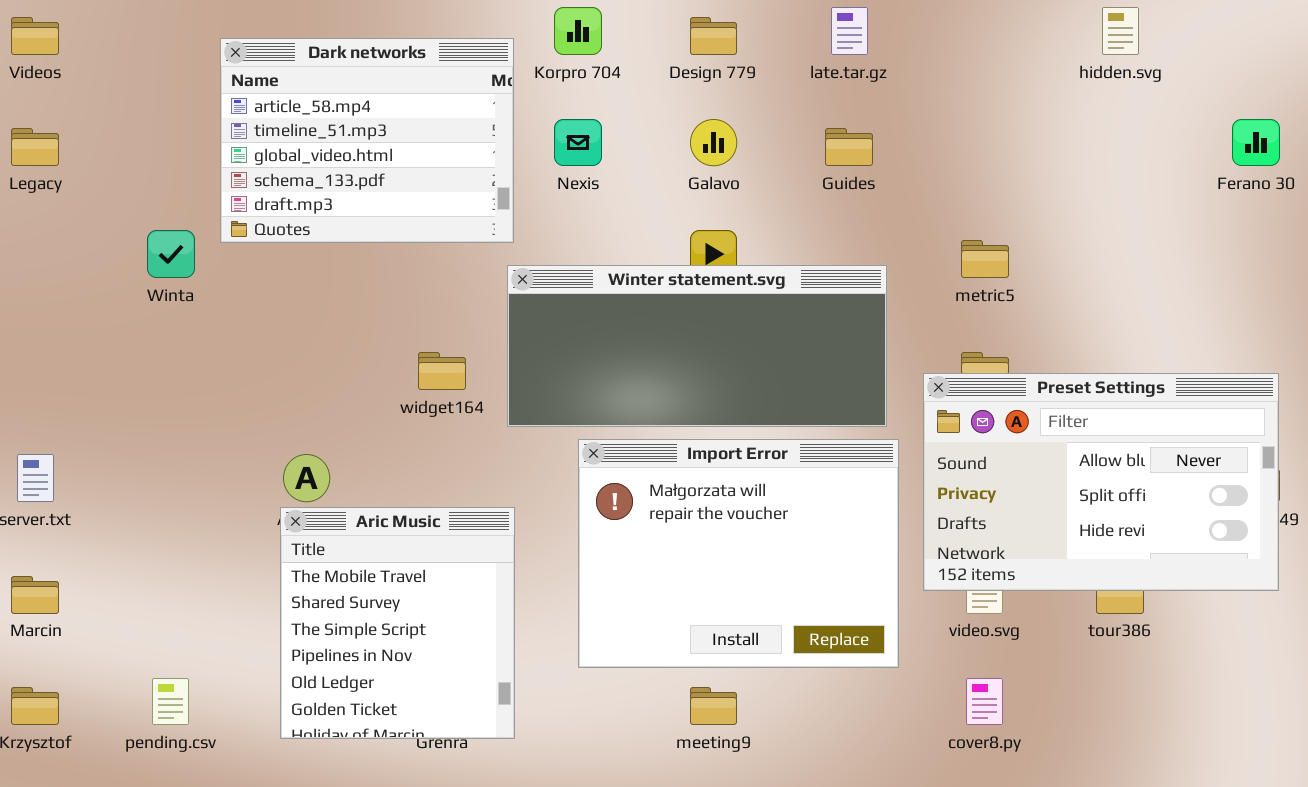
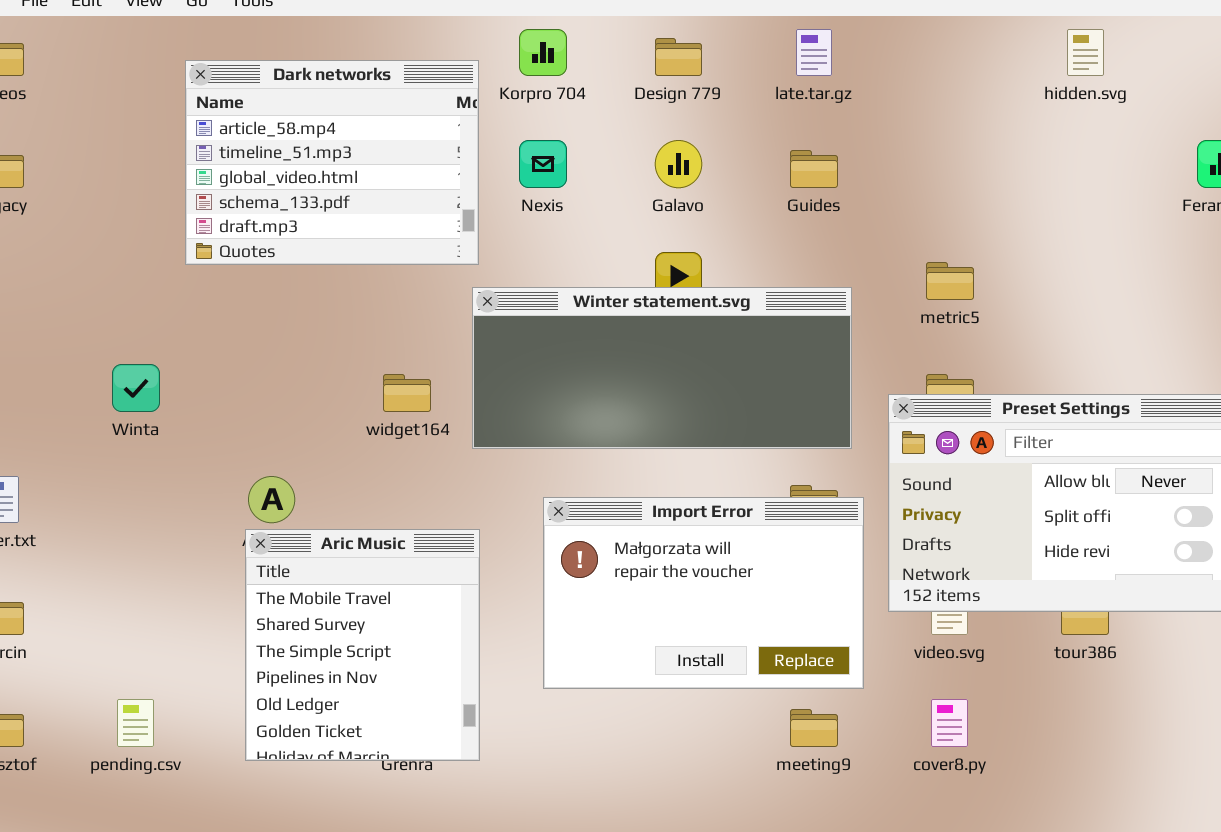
Winta: [147,230,195,278] -> [112,364,160,412], moved
Import Error: [578,439,899,668] -> [543,497,864,689], resized
meeting9: [690,687,737,725] -> [790,709,838,747], moved

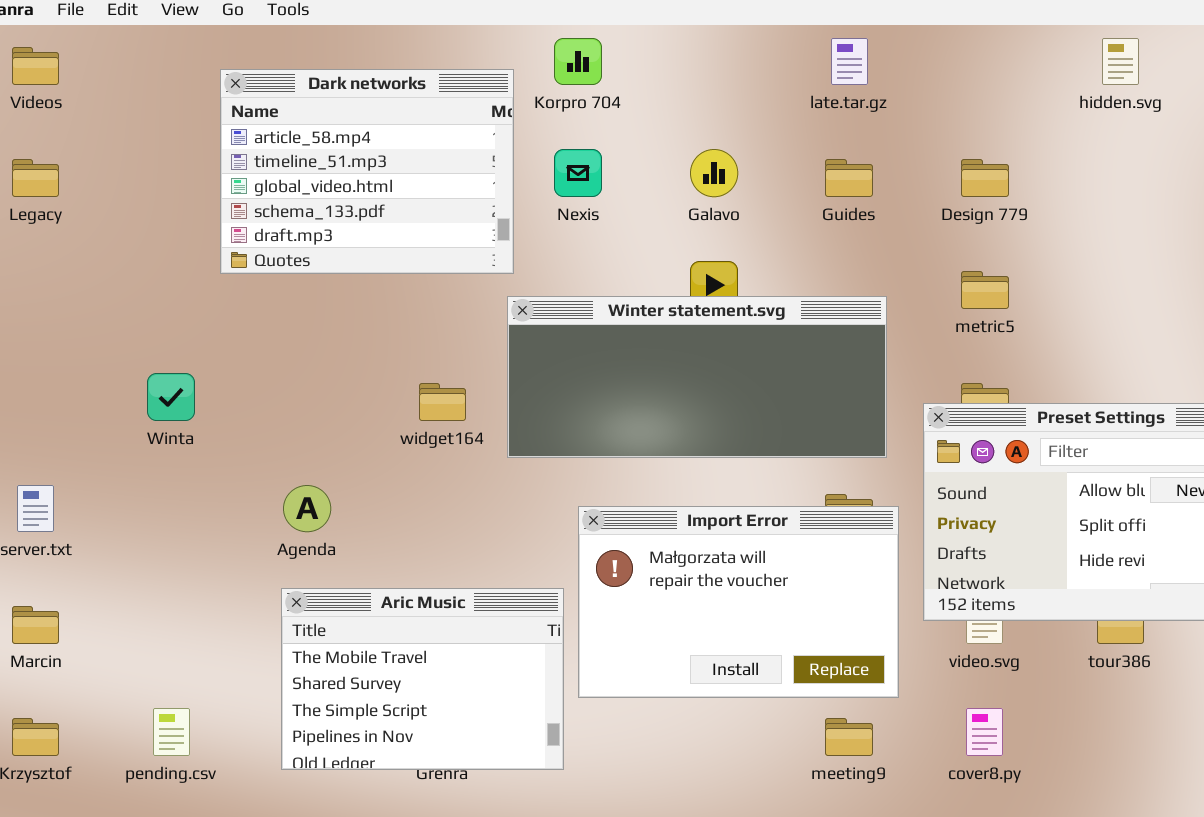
Design 779: [655,38,702,76] -> [961,159,1009,197], moved
Aric Music: [245,529,480,761] -> [281,588,564,770], resized

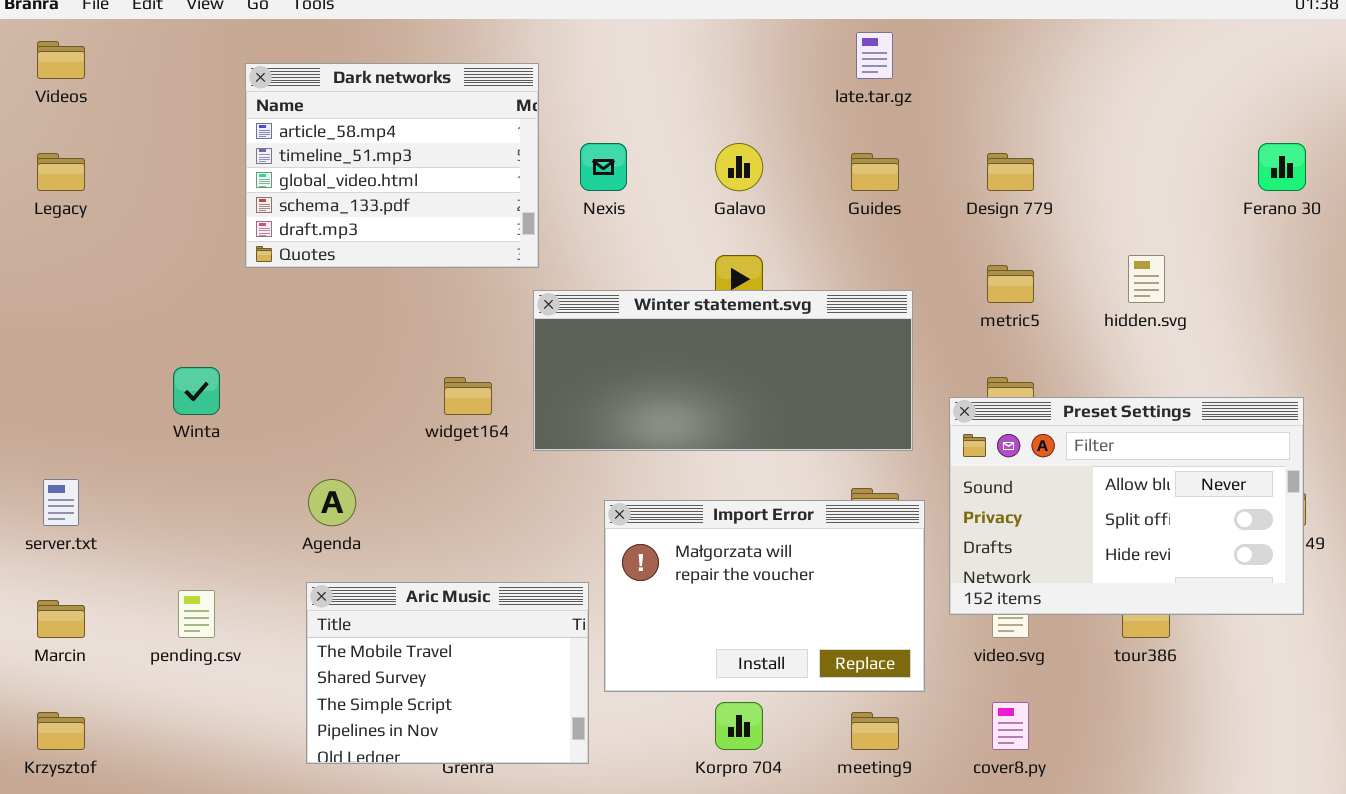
Korpro 704: [554,38,602,85] -> [715,702,763,750], moved
hidden.svg: [1102,38,1139,85] -> [1128,255,1165,303], moved
pending.csv: [153,708,190,756] -> [178,590,215,638], moved

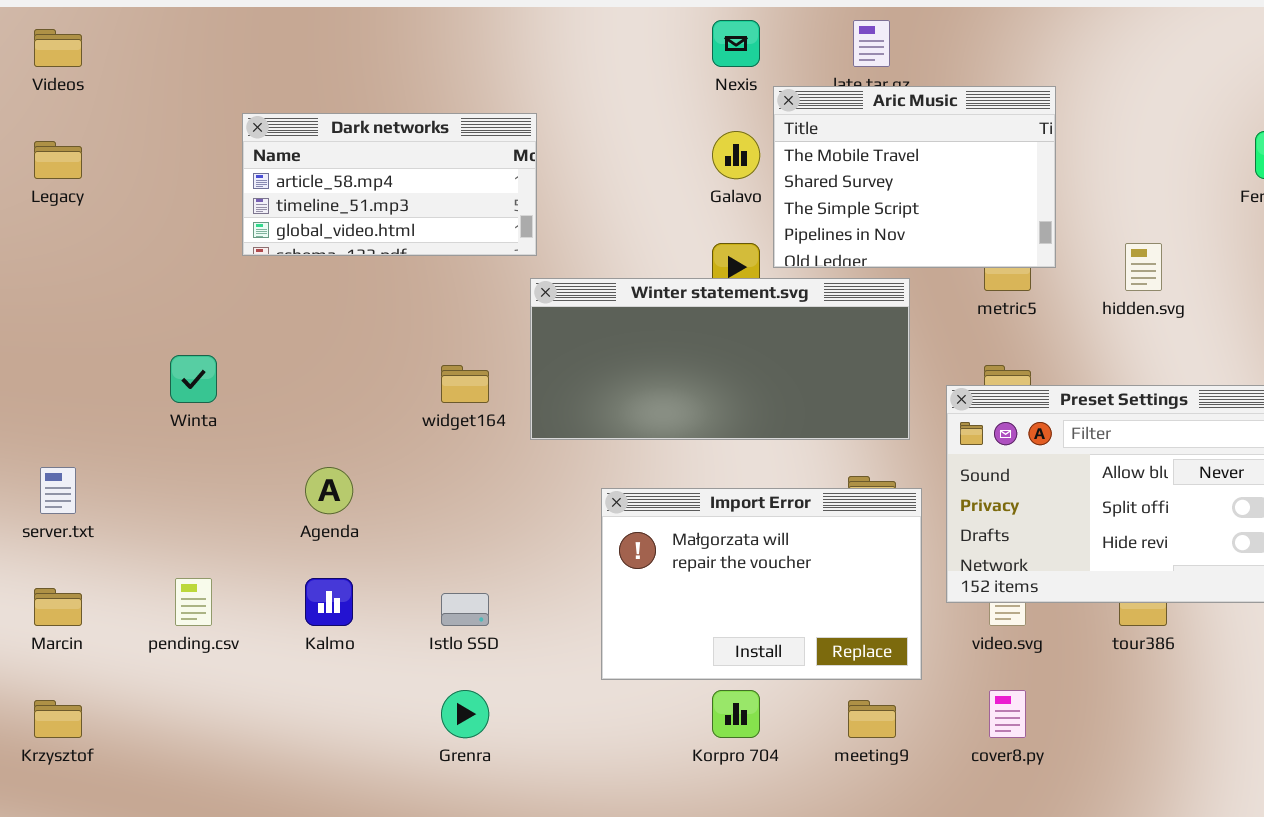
Dark networks: [245,63,539,268] -> [242,113,537,256], resized
Nexis: [580,143,627,191] -> [712,20,760,67], moved
Aric Music: [306,582,589,764] -> [773,86,1056,268], moved

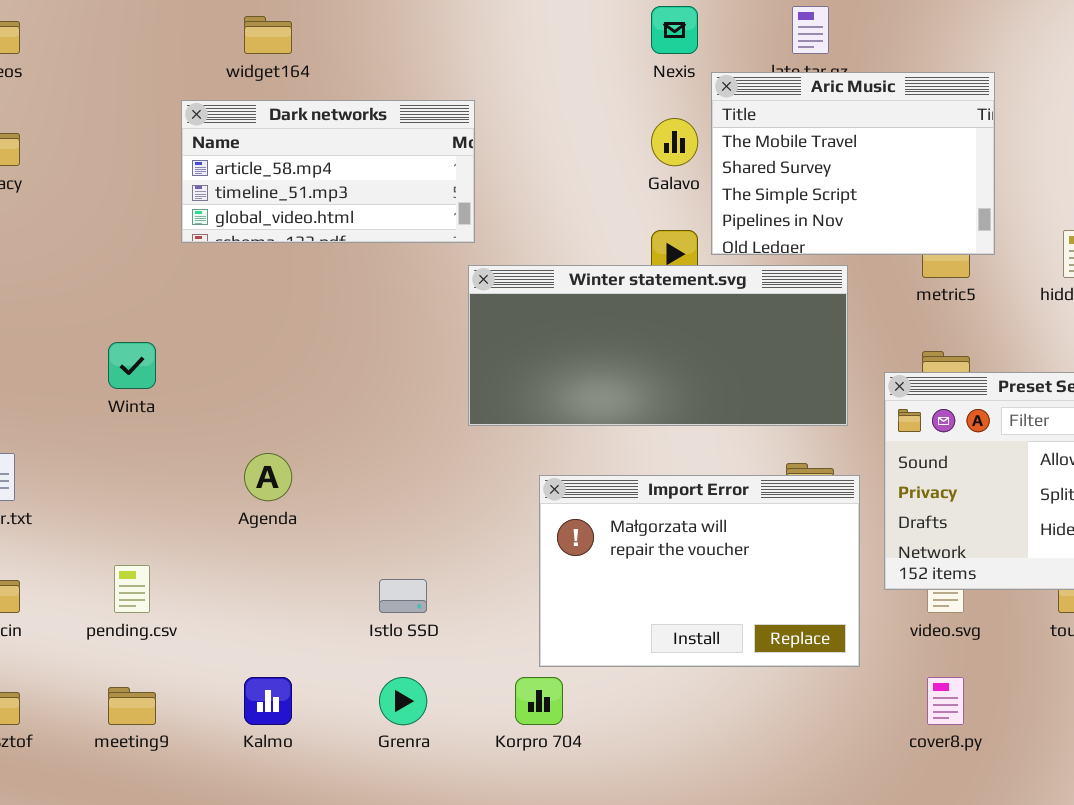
widget164: [441,365,489,403] -> [244,16,292,54], moved
Kalmo: [305,578,353,626] -> [244,677,292,725], moved
Korpro 704: [712,690,760,738] -> [515,677,563,725], moved
meeting9: [848,700,896,738] -> [108,687,156,725], moved

